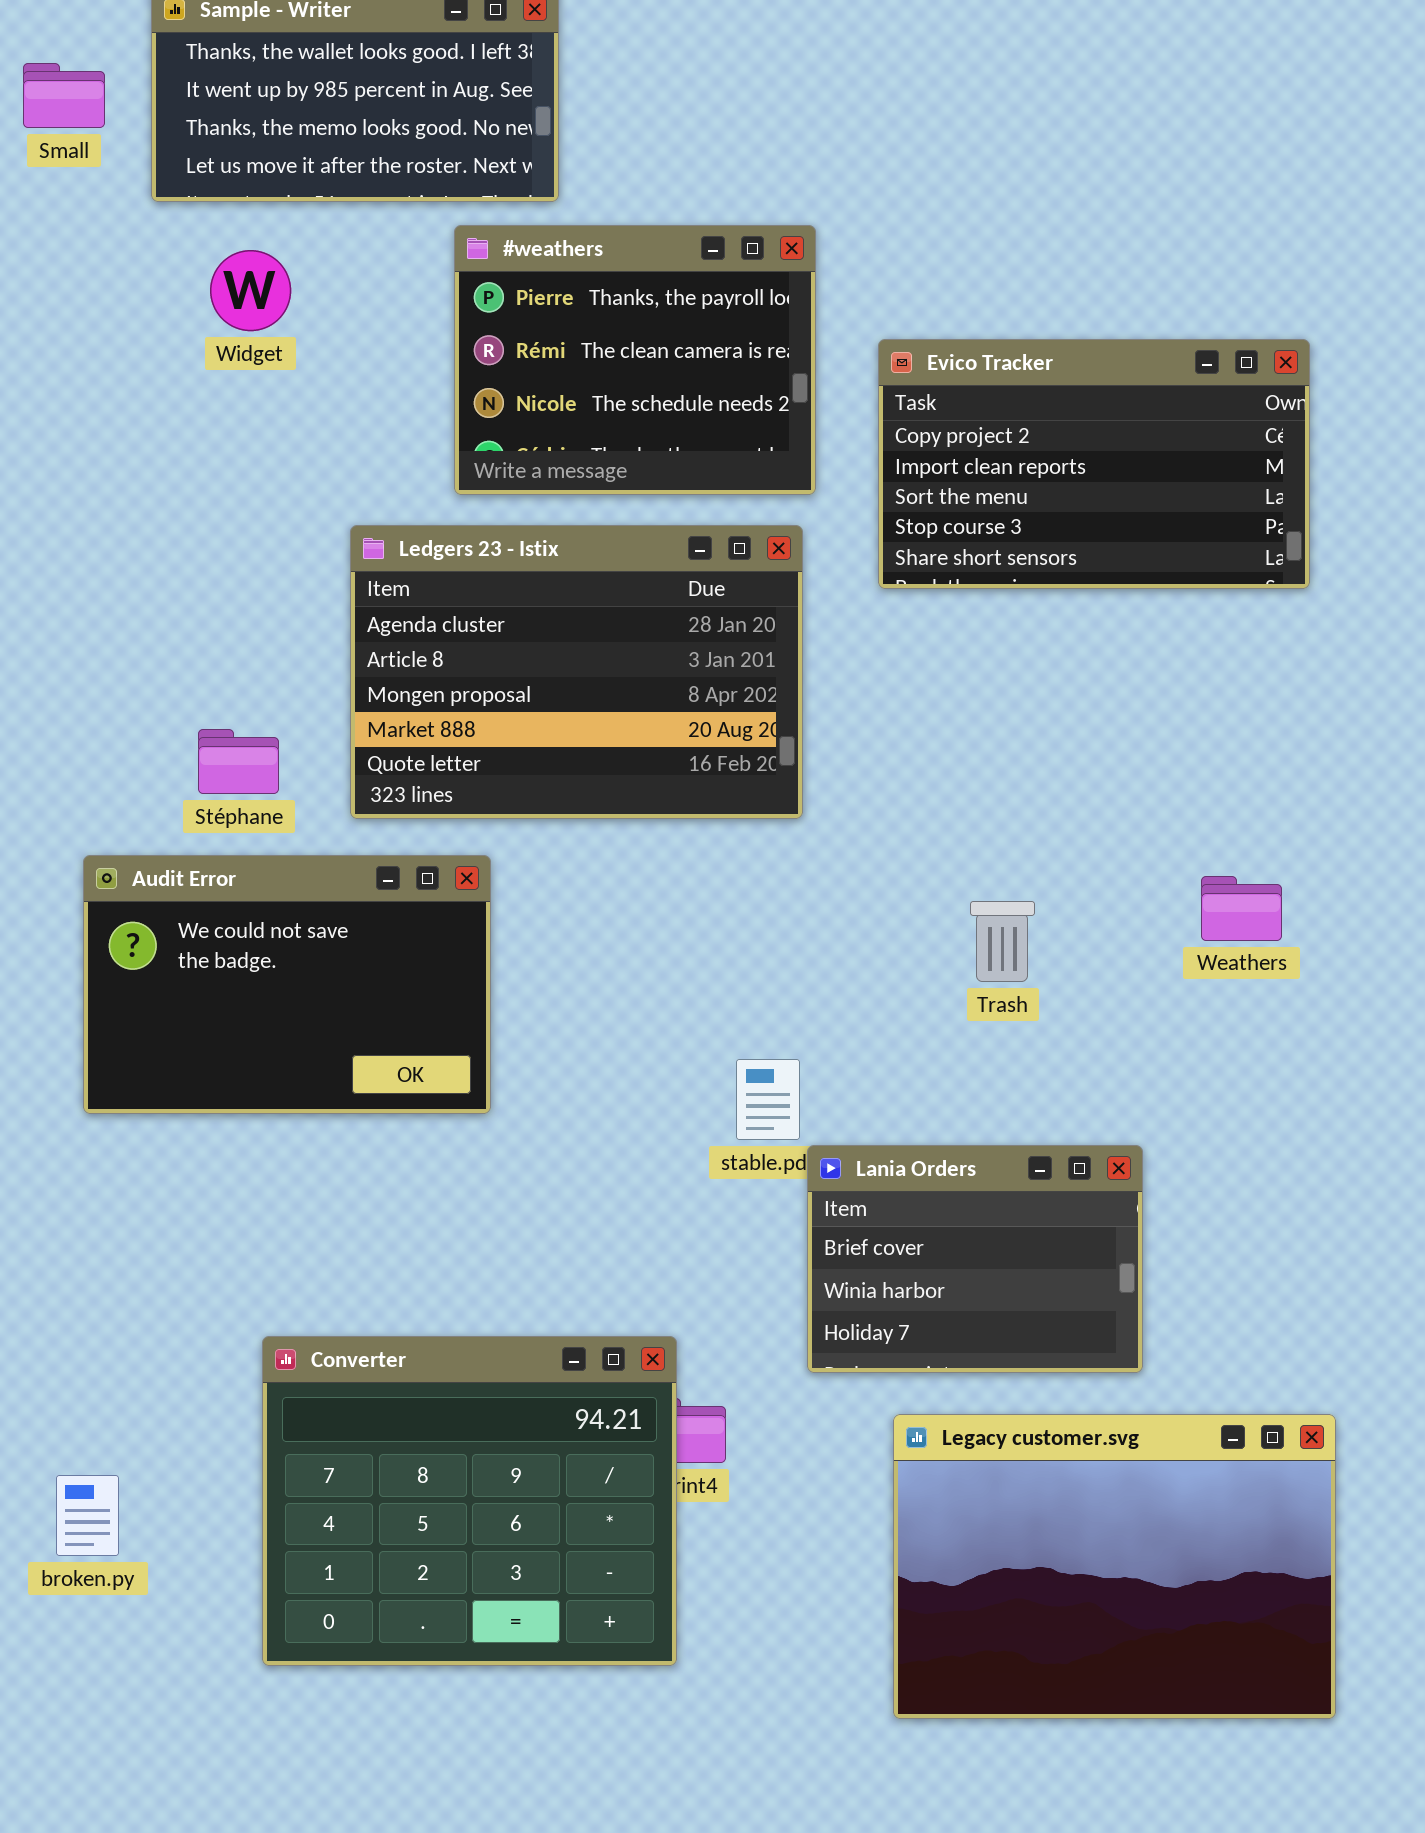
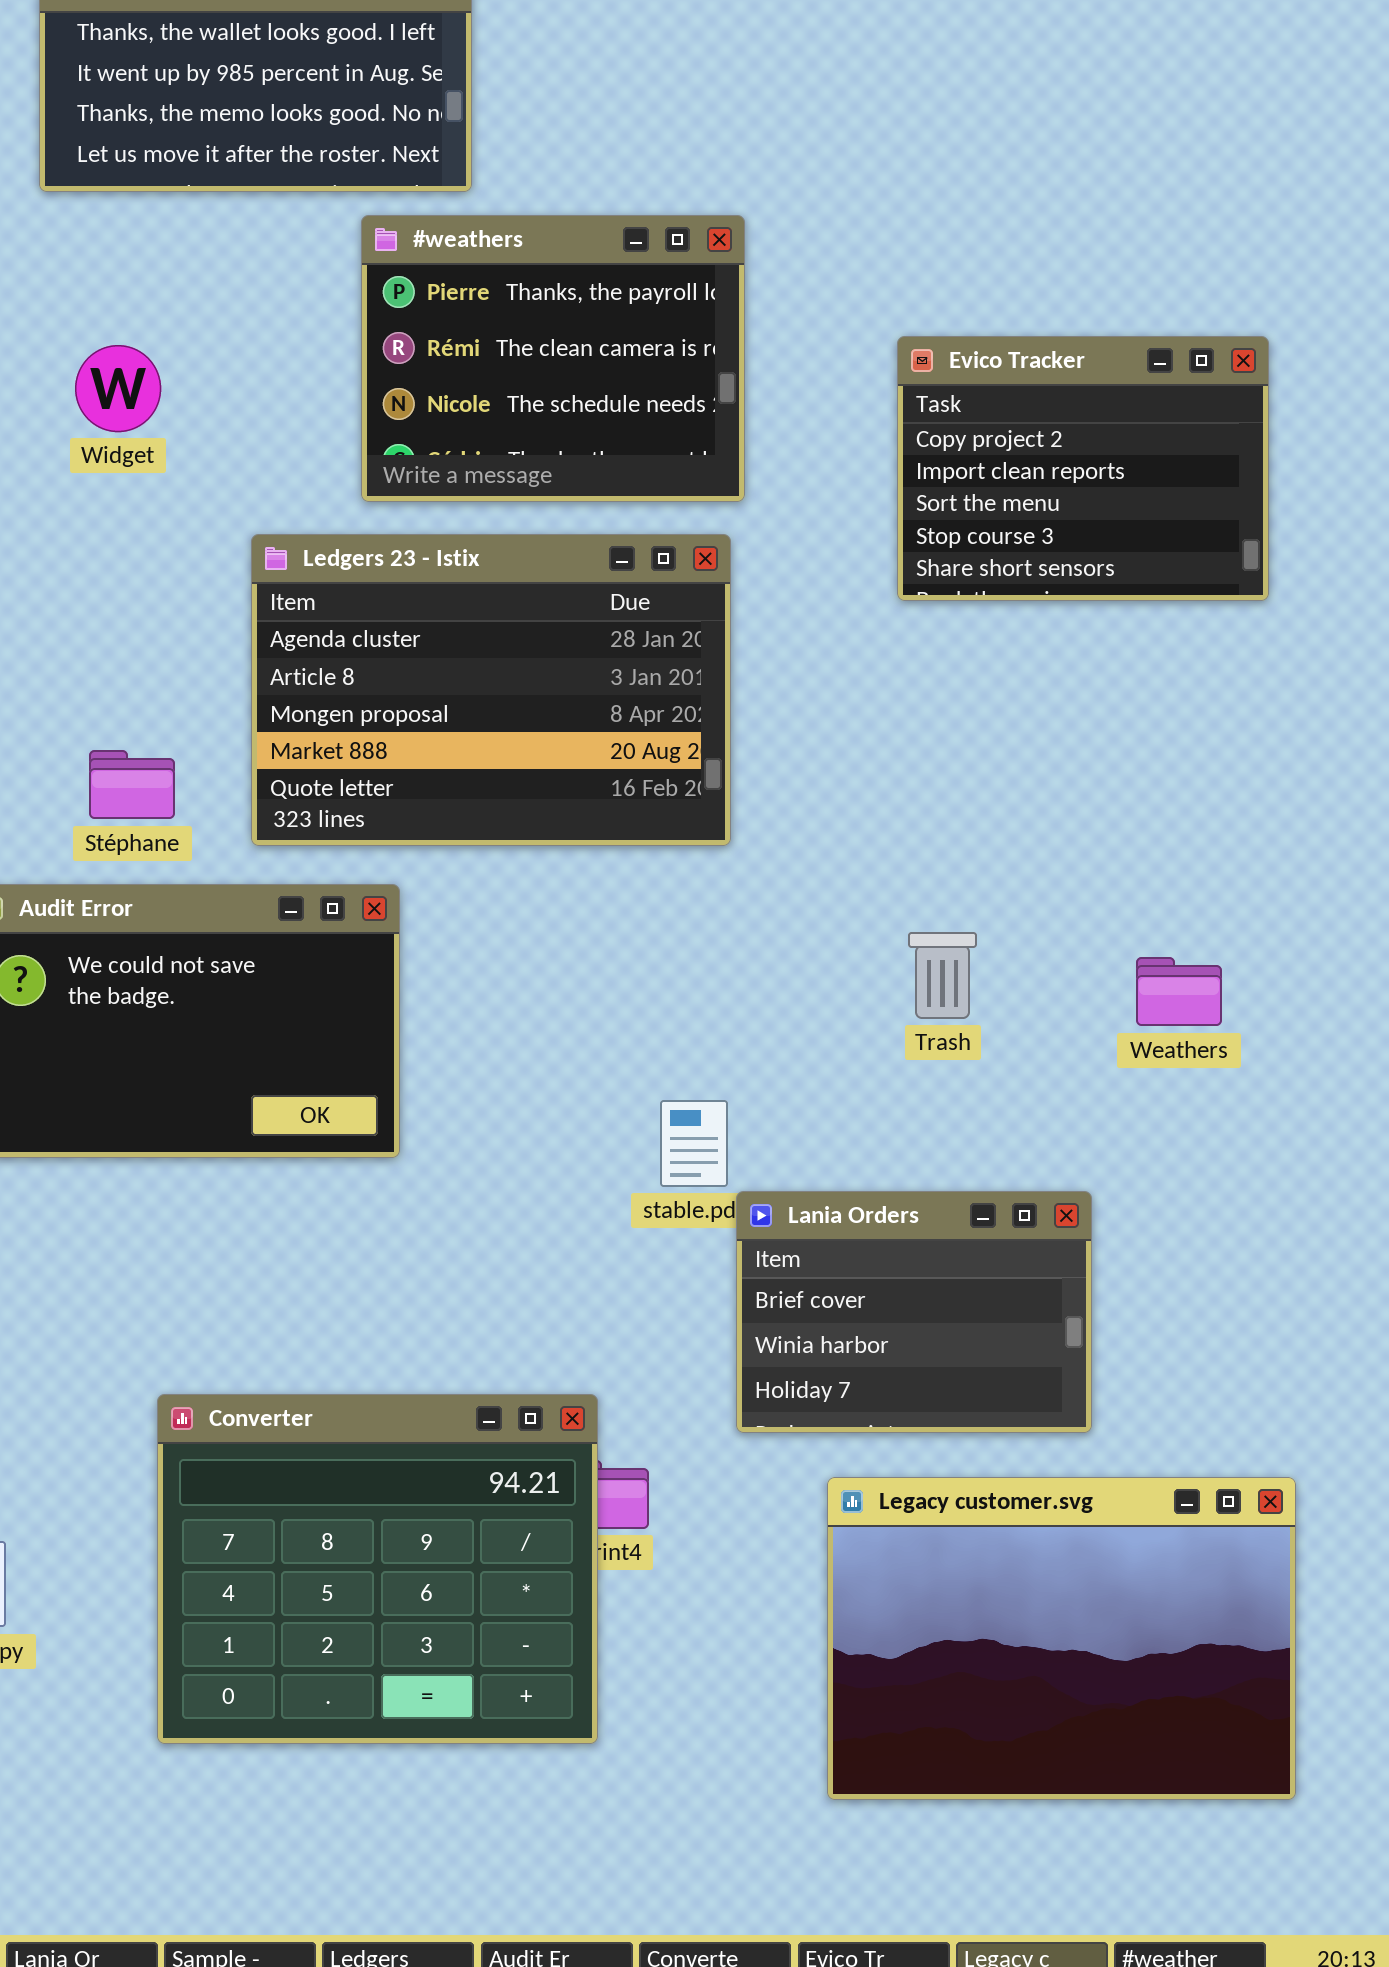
Widget: [210,250,291,331] -> [75,345,161,432], moved
Evico Tracker: [878,339,1310,589] -> [897,336,1269,601], resized
Weathers: [1201,876,1282,941] -> [1136,957,1222,1026], moved

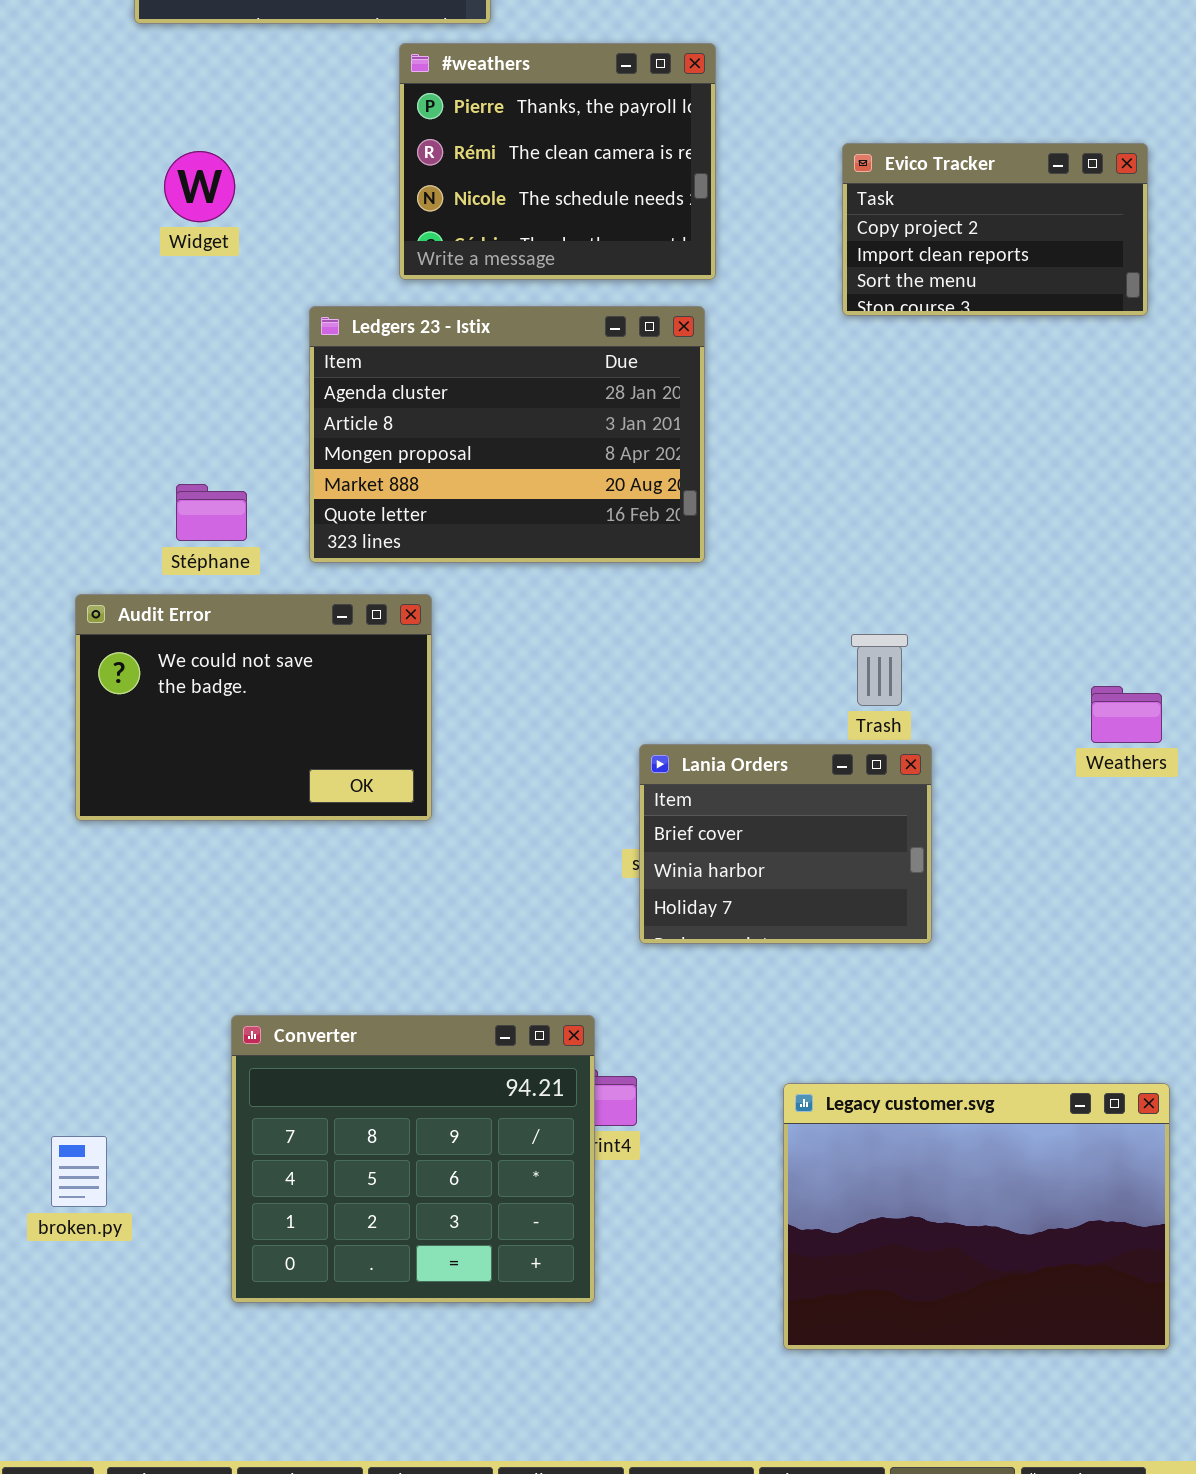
Evico Tracker: [897,336,1269,601] -> [842,143,1148,316], resized
Weathers: [1136,957,1222,1026] -> [1091,686,1162,743], moved
Lania Orders: [736,1191,1092,1433] -> [639,744,932,944], moved

